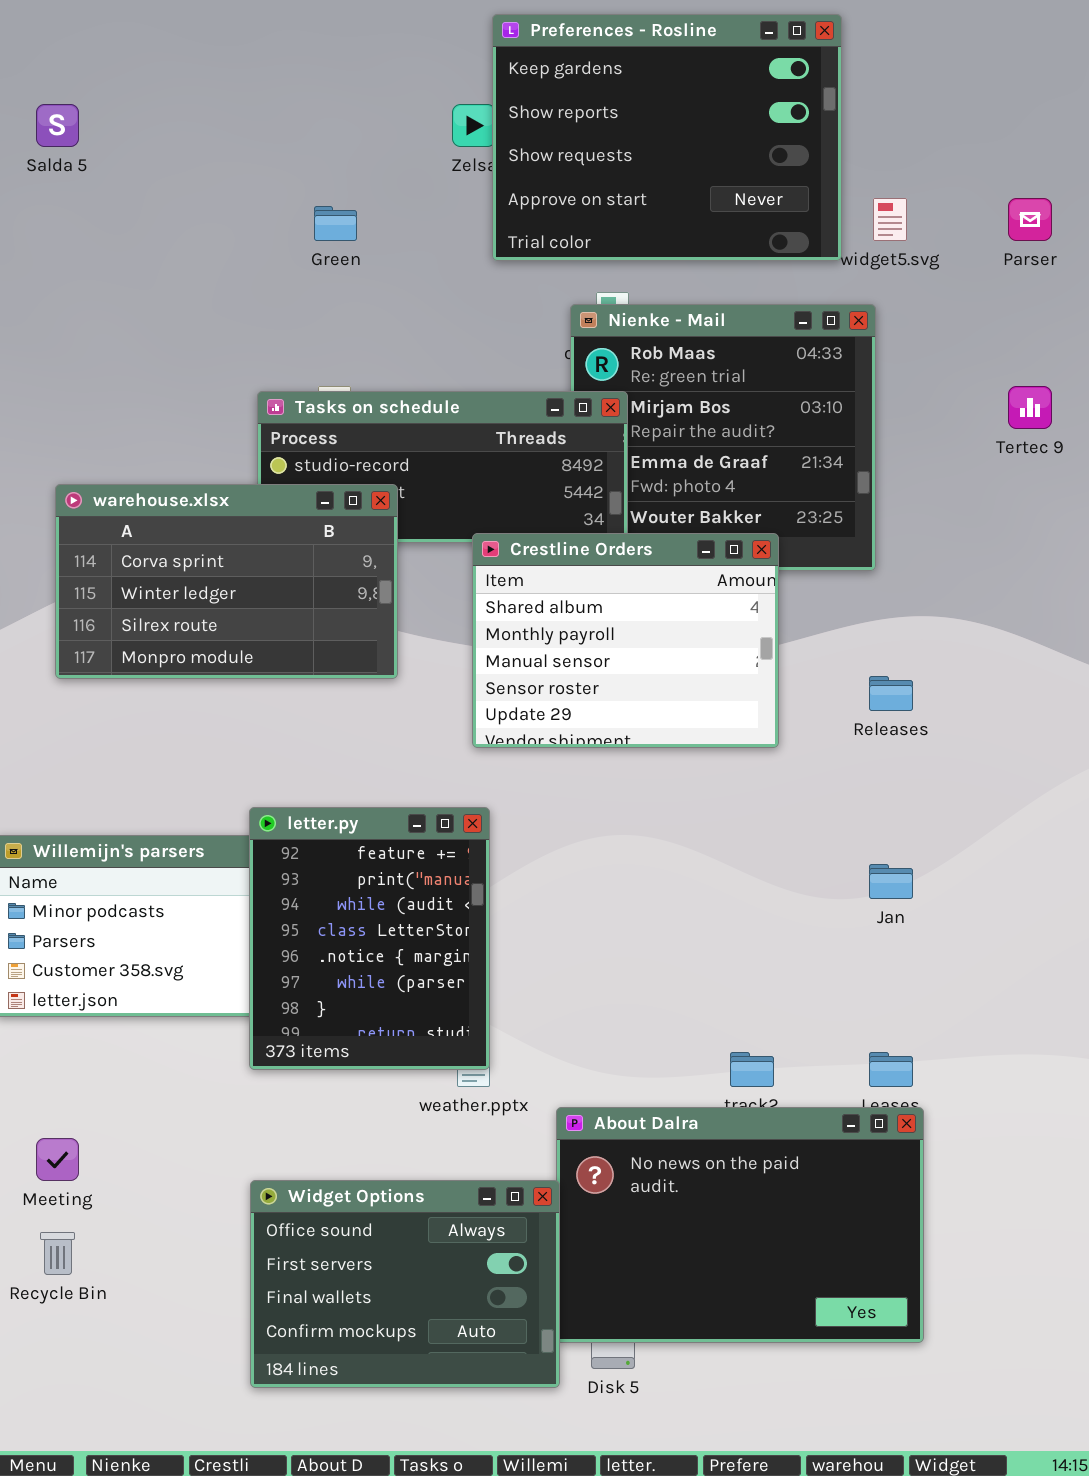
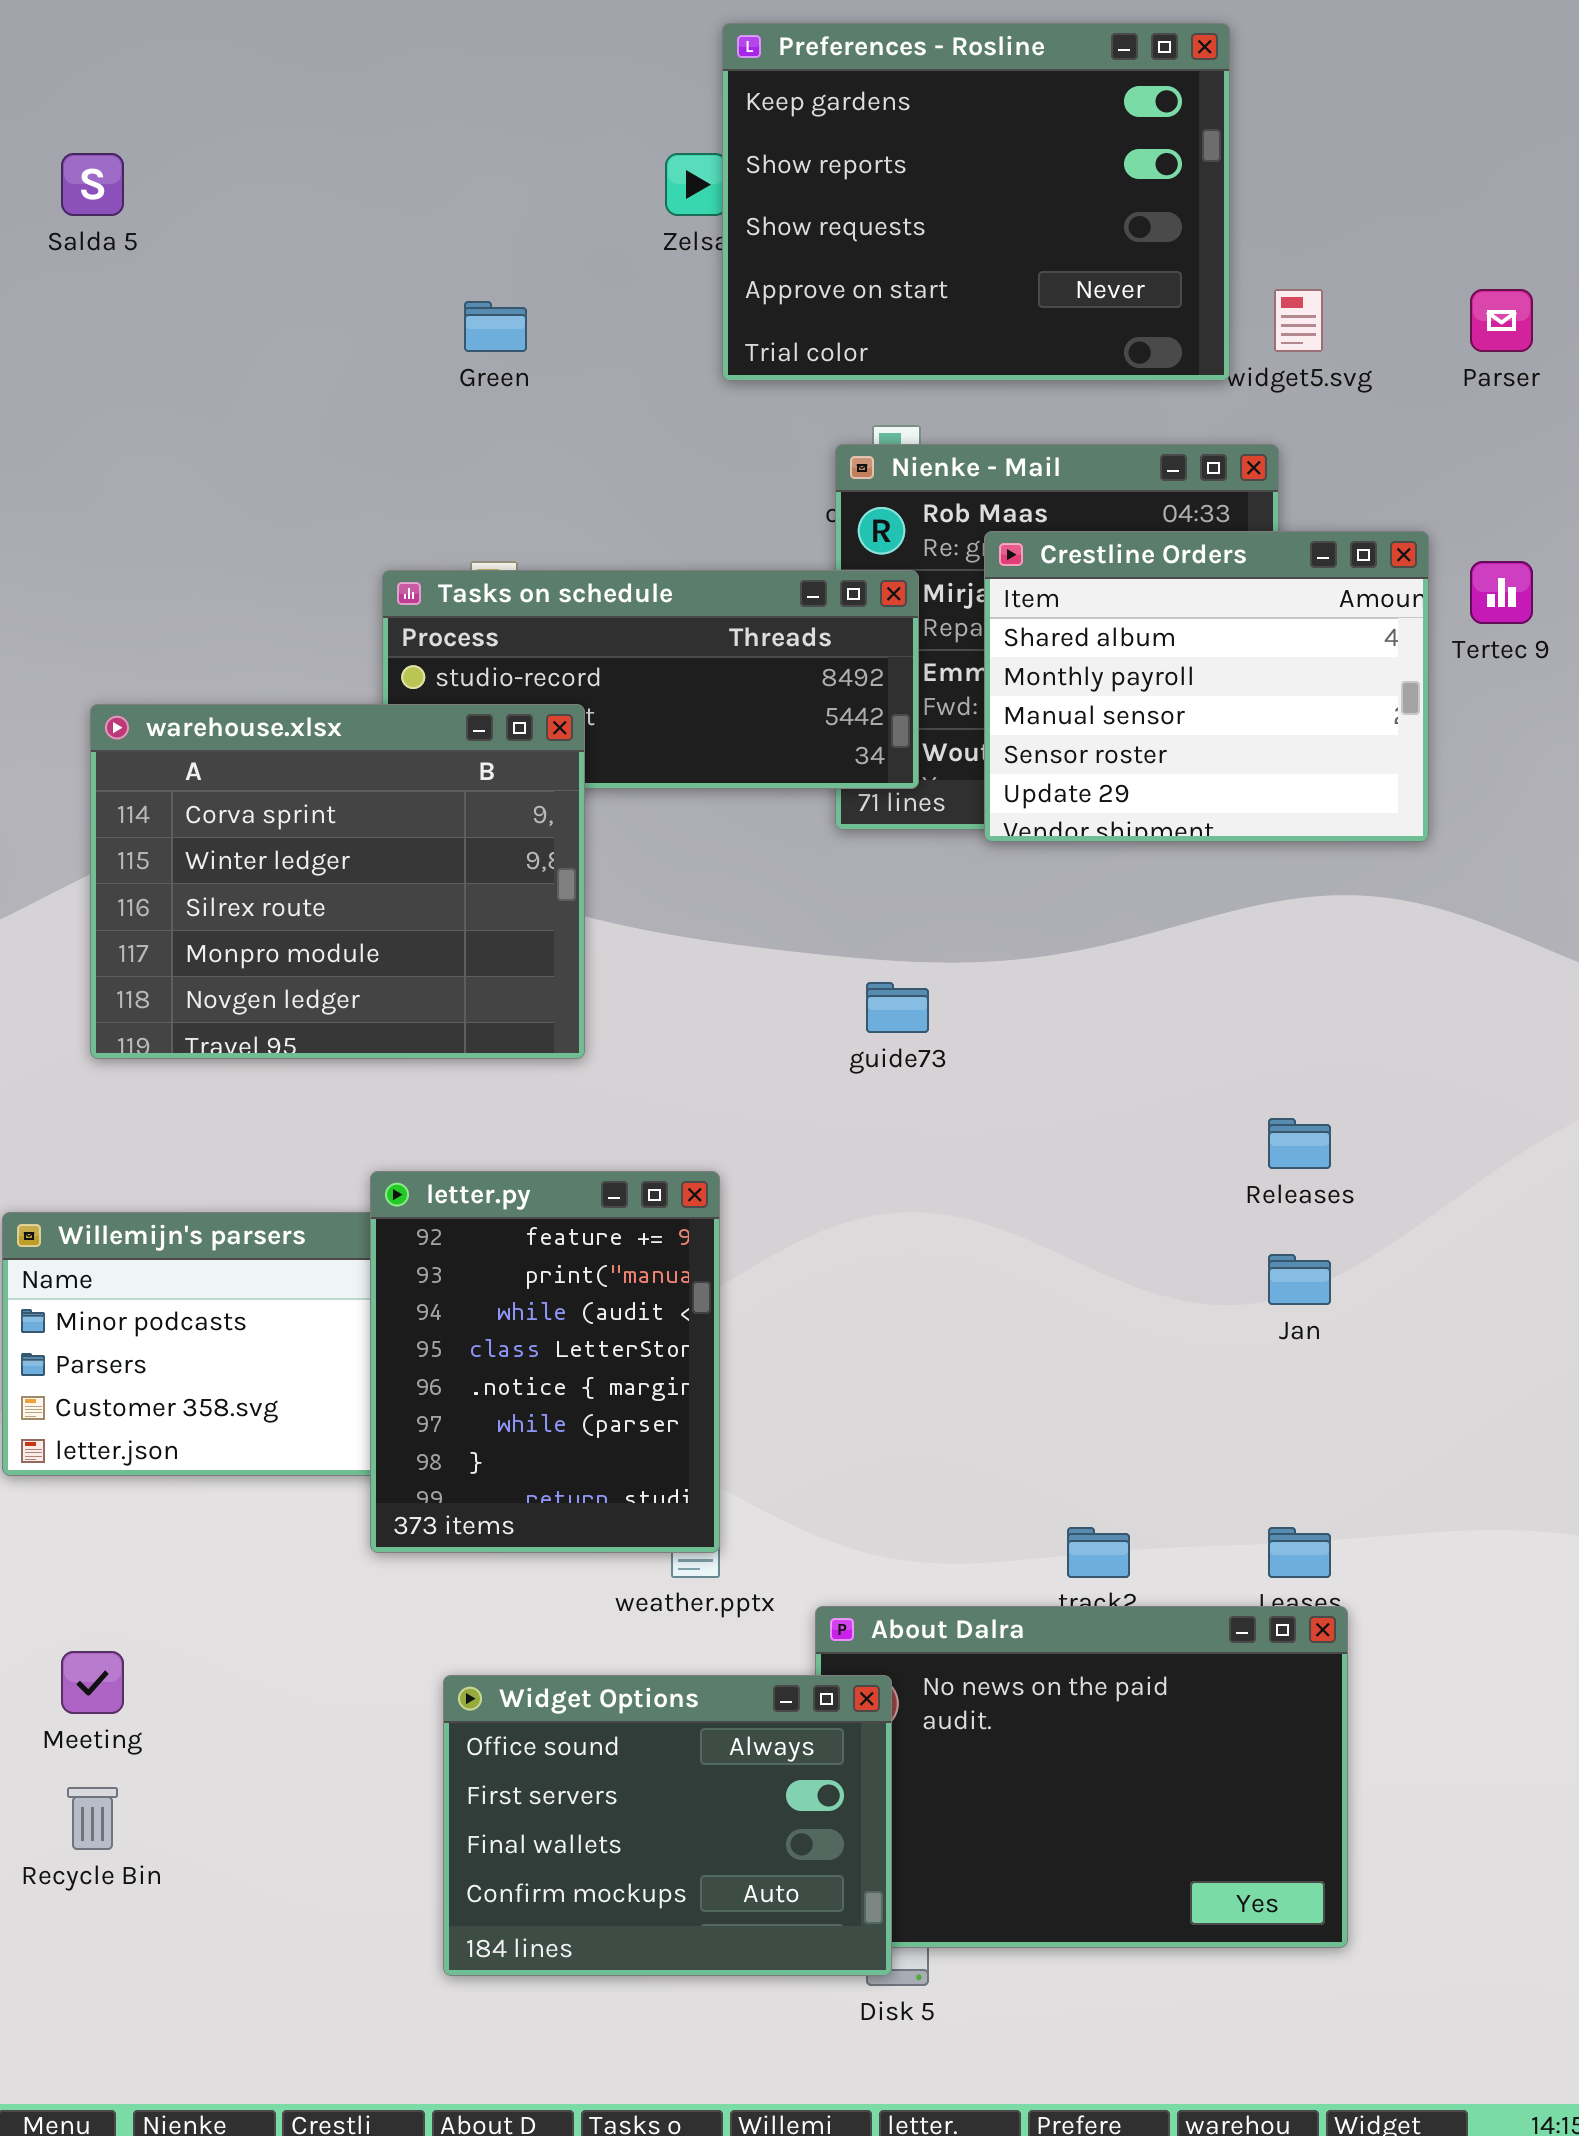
warehouse.xlsx: [55,484,398,679] -> [90,704,585,1059], resized
Crestline Orders: [472,533,779,748] -> [984,531,1429,842], moved
Releases: [869,676,913,711] -> [1268,1118,1331,1169], moved
Widget Options: [250,1180,560,1388] -> [443,1675,892,1976], moved

